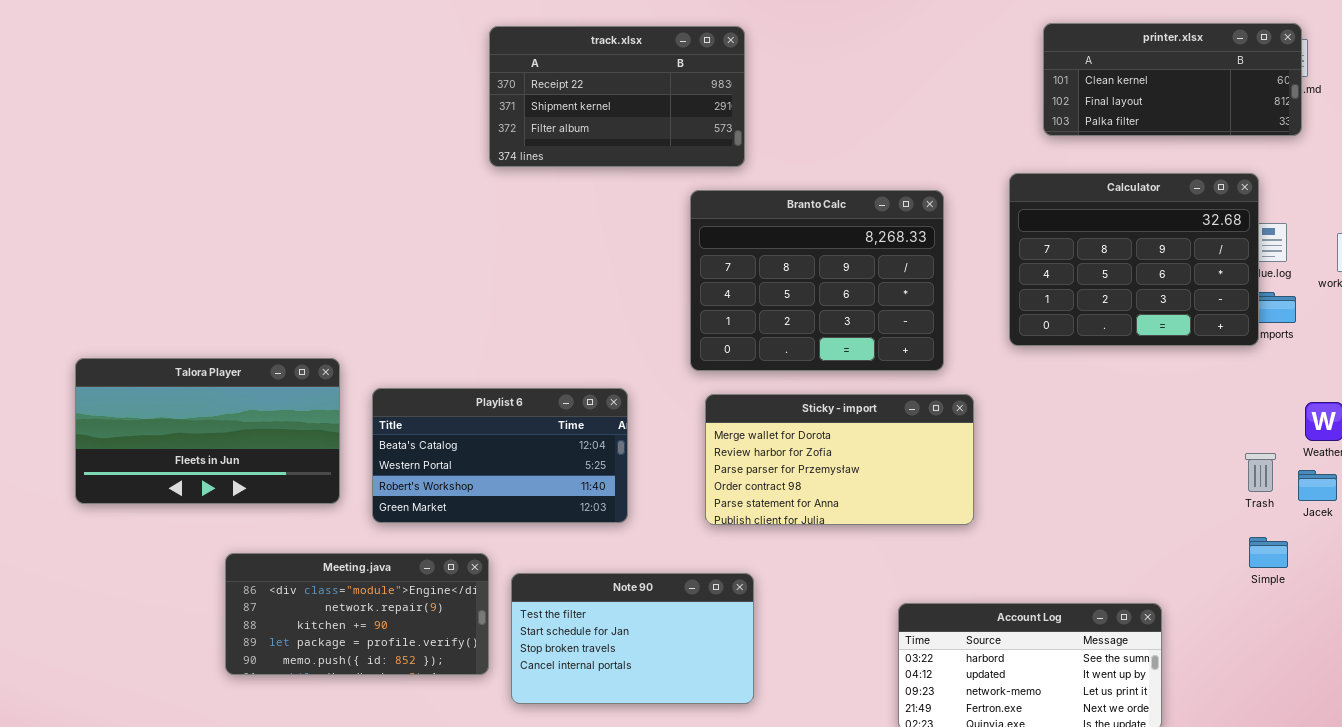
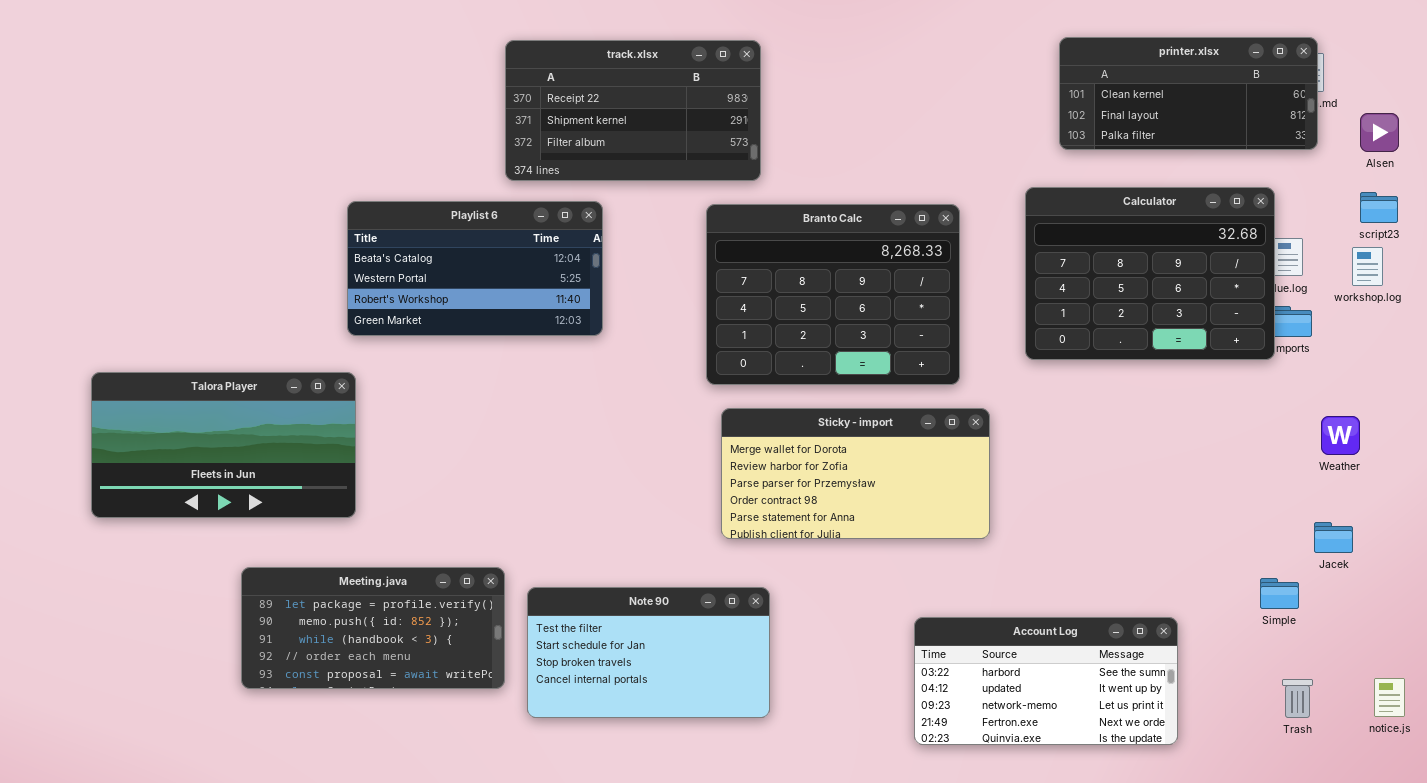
Playlist 6: [372,388,628,523] -> [347,201,603,336], moved
Trash: [1245,453,1276,492] -> [1282,679,1313,718], moved
Jacek: [1298,470,1337,501] -> [1314,522,1353,553], moved
Simple: [1249,537,1288,568] -> [1260,578,1299,609], moved
Meeting.java: [225,553,489,675] -> [241,567,505,689], scrolled down 3 rows

